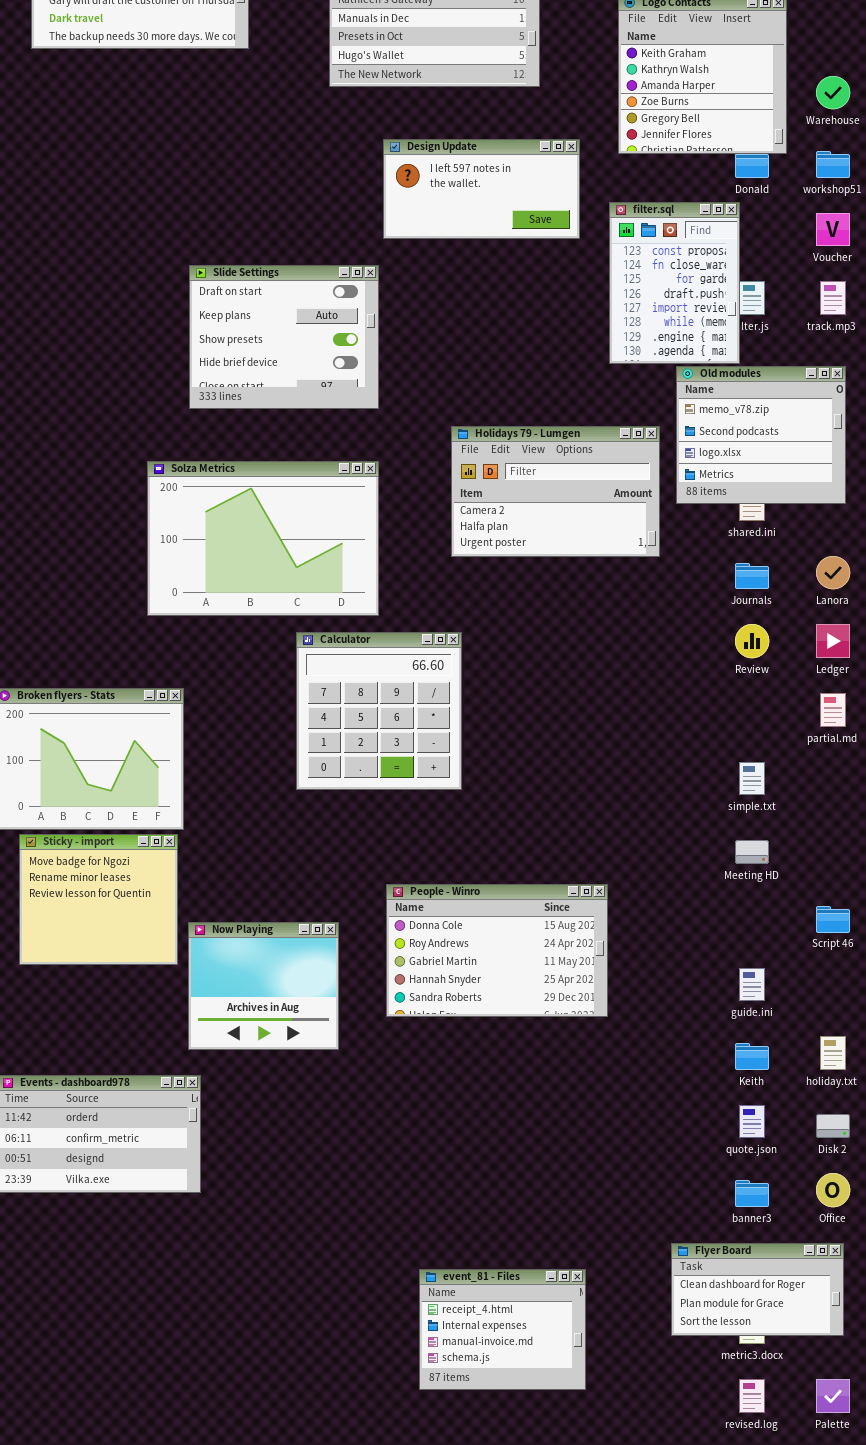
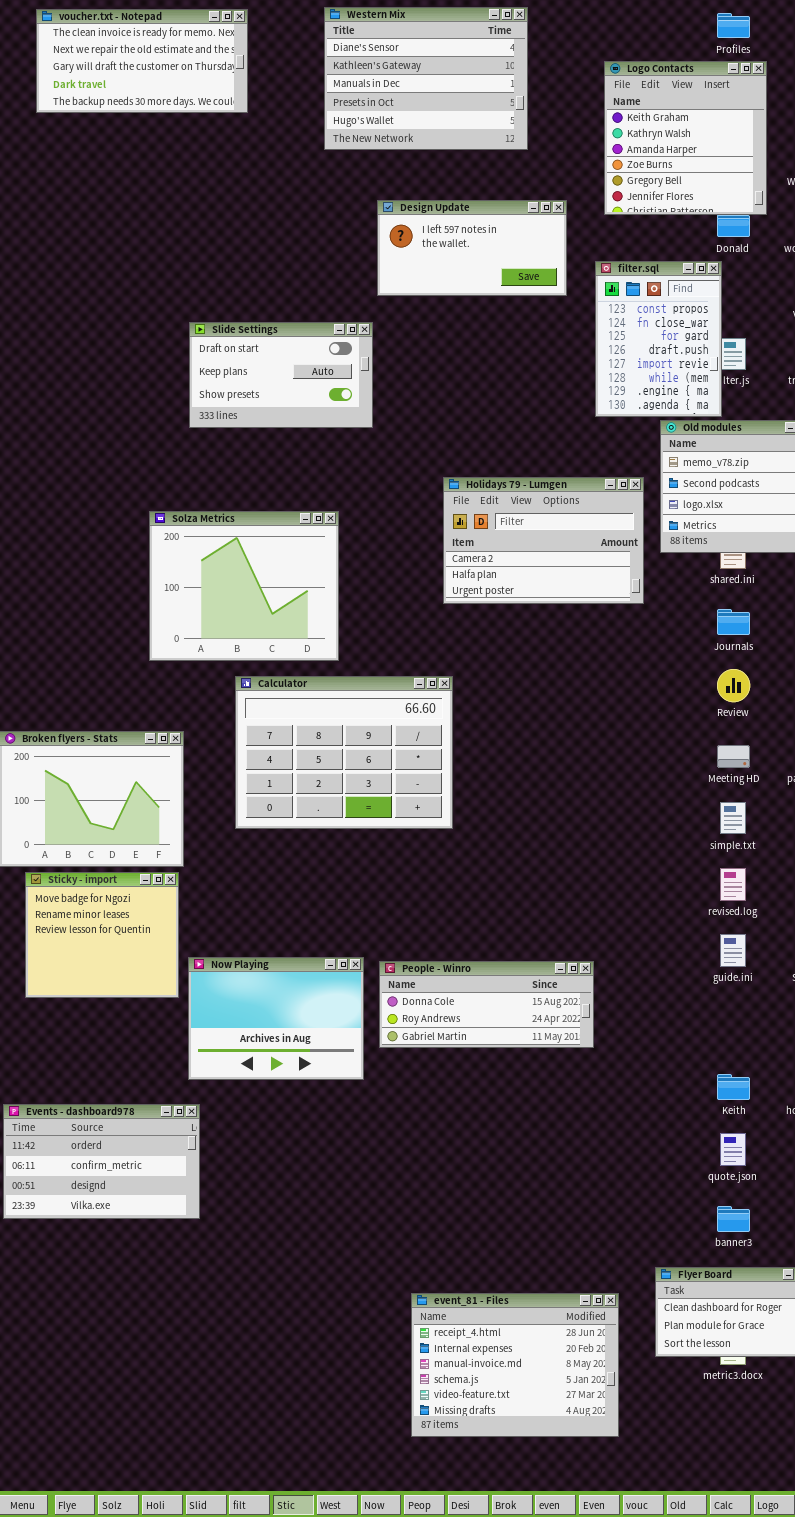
Slide Settings: [189,265,379,409] -> [189,322,373,428], resized
Solza Metrics: [147,461,379,616] -> [149,511,339,661], resized
Calculator: [296,632,462,790] -> [235,676,453,829], resized
Meeting HD: [735,840,769,864] -> [717,745,750,768], moved
People - Winro: [386,884,608,1017] -> [379,961,594,1048], resized
Now Playing: [188,922,339,1050] -> [188,957,364,1080], resized
guide.ini: [739,968,765,1001] -> [720,934,746,967], moved
event_81 - Files: [419,1269,586,1390] -> [411,1293,619,1437], resized
revised.log: [739,1379,765,1413] -> [720,868,746,901], moved

